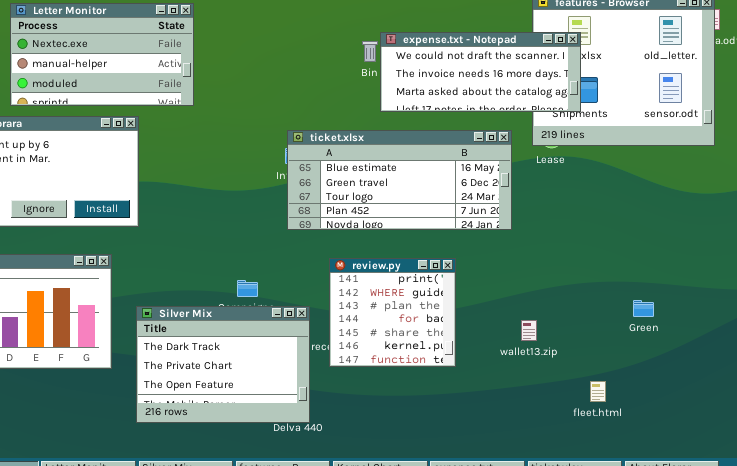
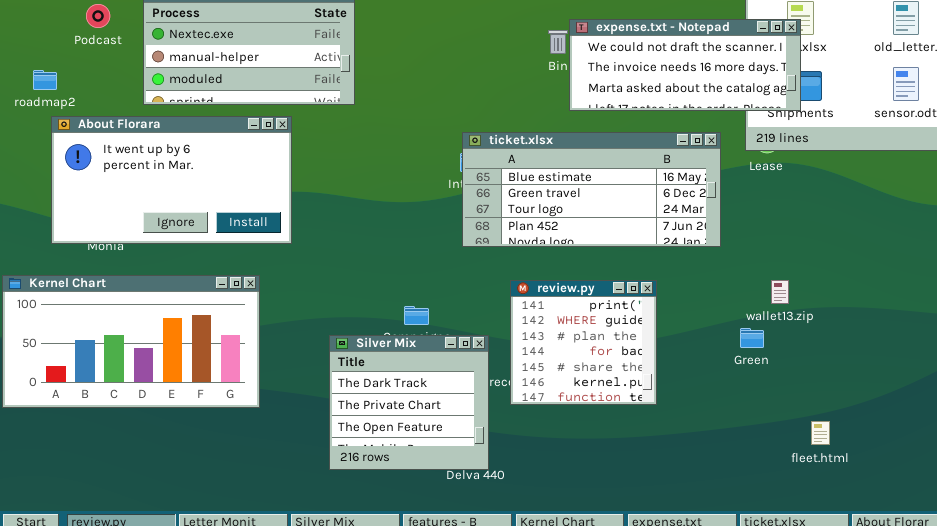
Green: [633,300,654,317] -> [740,328,764,348], moved
Silver Mix: [136,306,310,423] -> [329,335,489,470], resized
wallet13.zip: [521,320,537,341] -> [771,280,789,304], moved

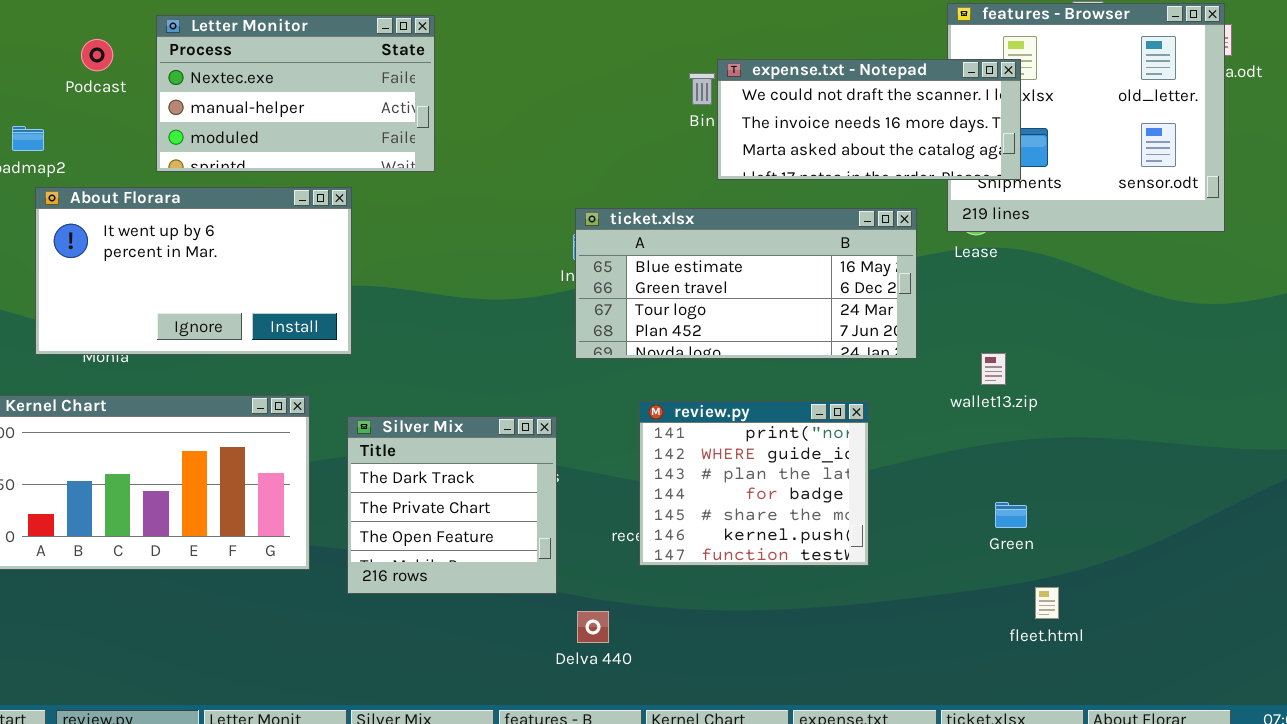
review.py: [510,280,657,405] -> [639,401,869,566], resized
wallet13.zip: [771,280,789,304] -> [981,353,1006,385], moved
Green: [740,328,764,348] -> [995,502,1027,528], moved
Silver Mix: [329,335,489,470] -> [347,416,557,594], moved

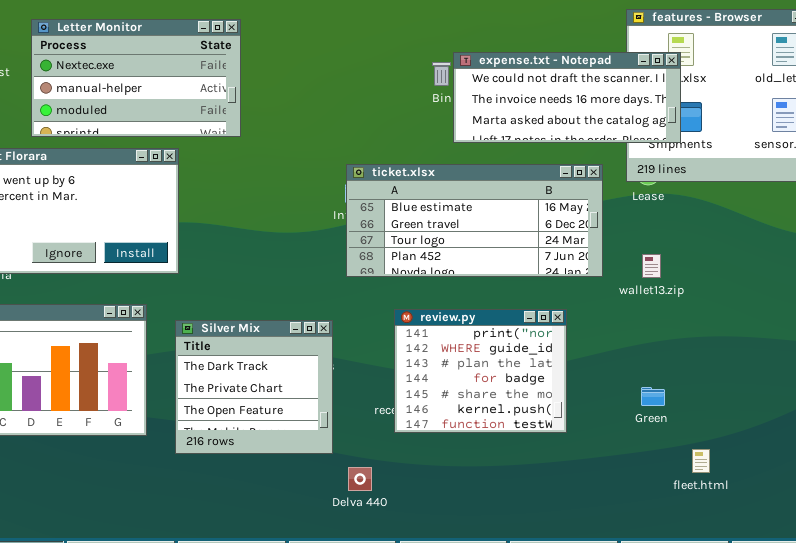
wallet13.zip: [981,353,1006,385] -> [642,254,661,278], moved
Green: [995,502,1027,528] -> [641,387,665,406], moved

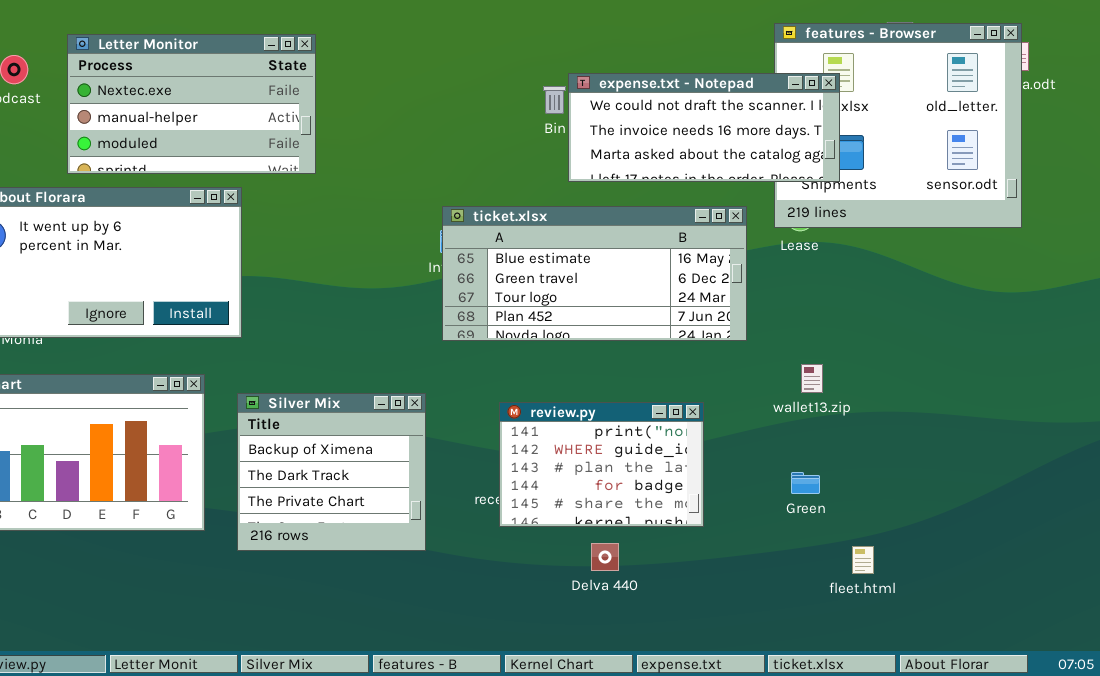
wallet13.zip: [642,254,661,278] -> [801,364,823,393], moved
review.py: [394,309,567,433] -> [499,402,704,527], resized
Silver Mix: [175,320,333,454] -> [237,393,426,551], scrolled up 1 row
Delva 440: [348,467,372,491] -> [591,543,619,571], moved

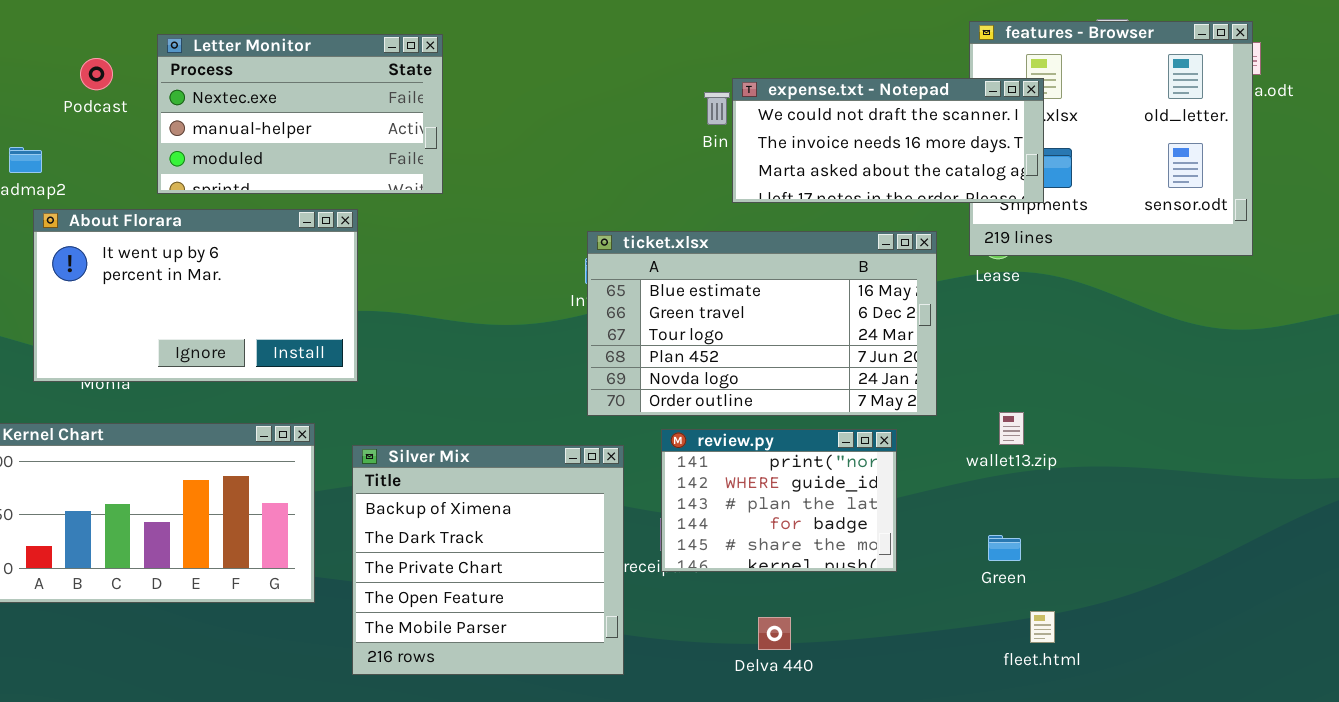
ticket.xlsx: [442,206,747,341] -> [587,231,937,416], resized
Silver Mix: [237,393,426,551] -> [352,445,624,675], resized
review.py: [499,402,704,527] -> [661,429,897,572], moved
fleet.html: [852,546,874,574] -> [1030,611,1055,643], moved

